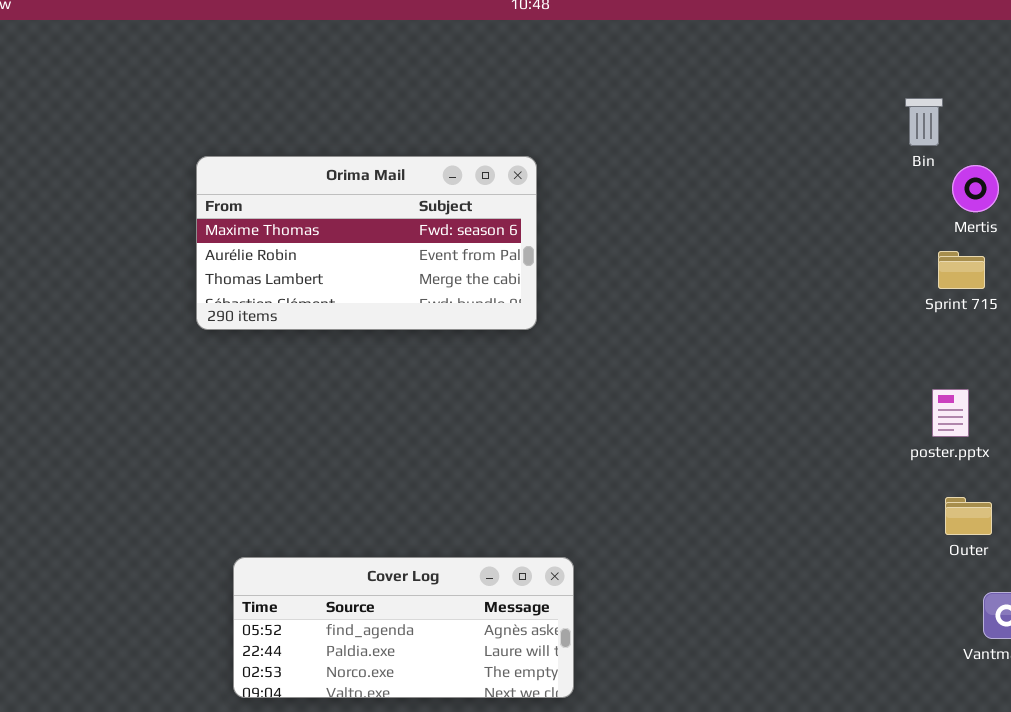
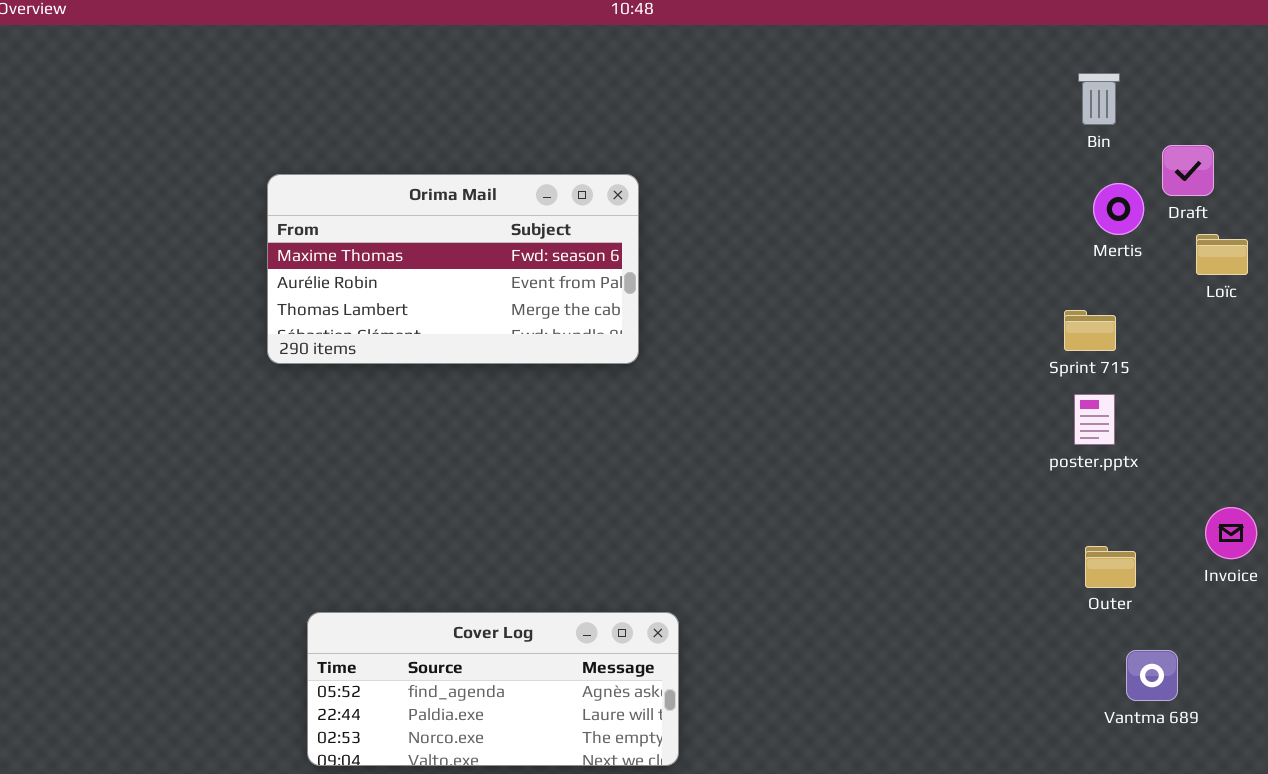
Bin: [905,98,943,146] -> [1078,73,1120,125], moved
Sprint 715: [938,251,985,289] -> [1064,310,1116,351], moved
poster.pptx: [932,389,969,437] -> [1074,394,1115,445], moved

